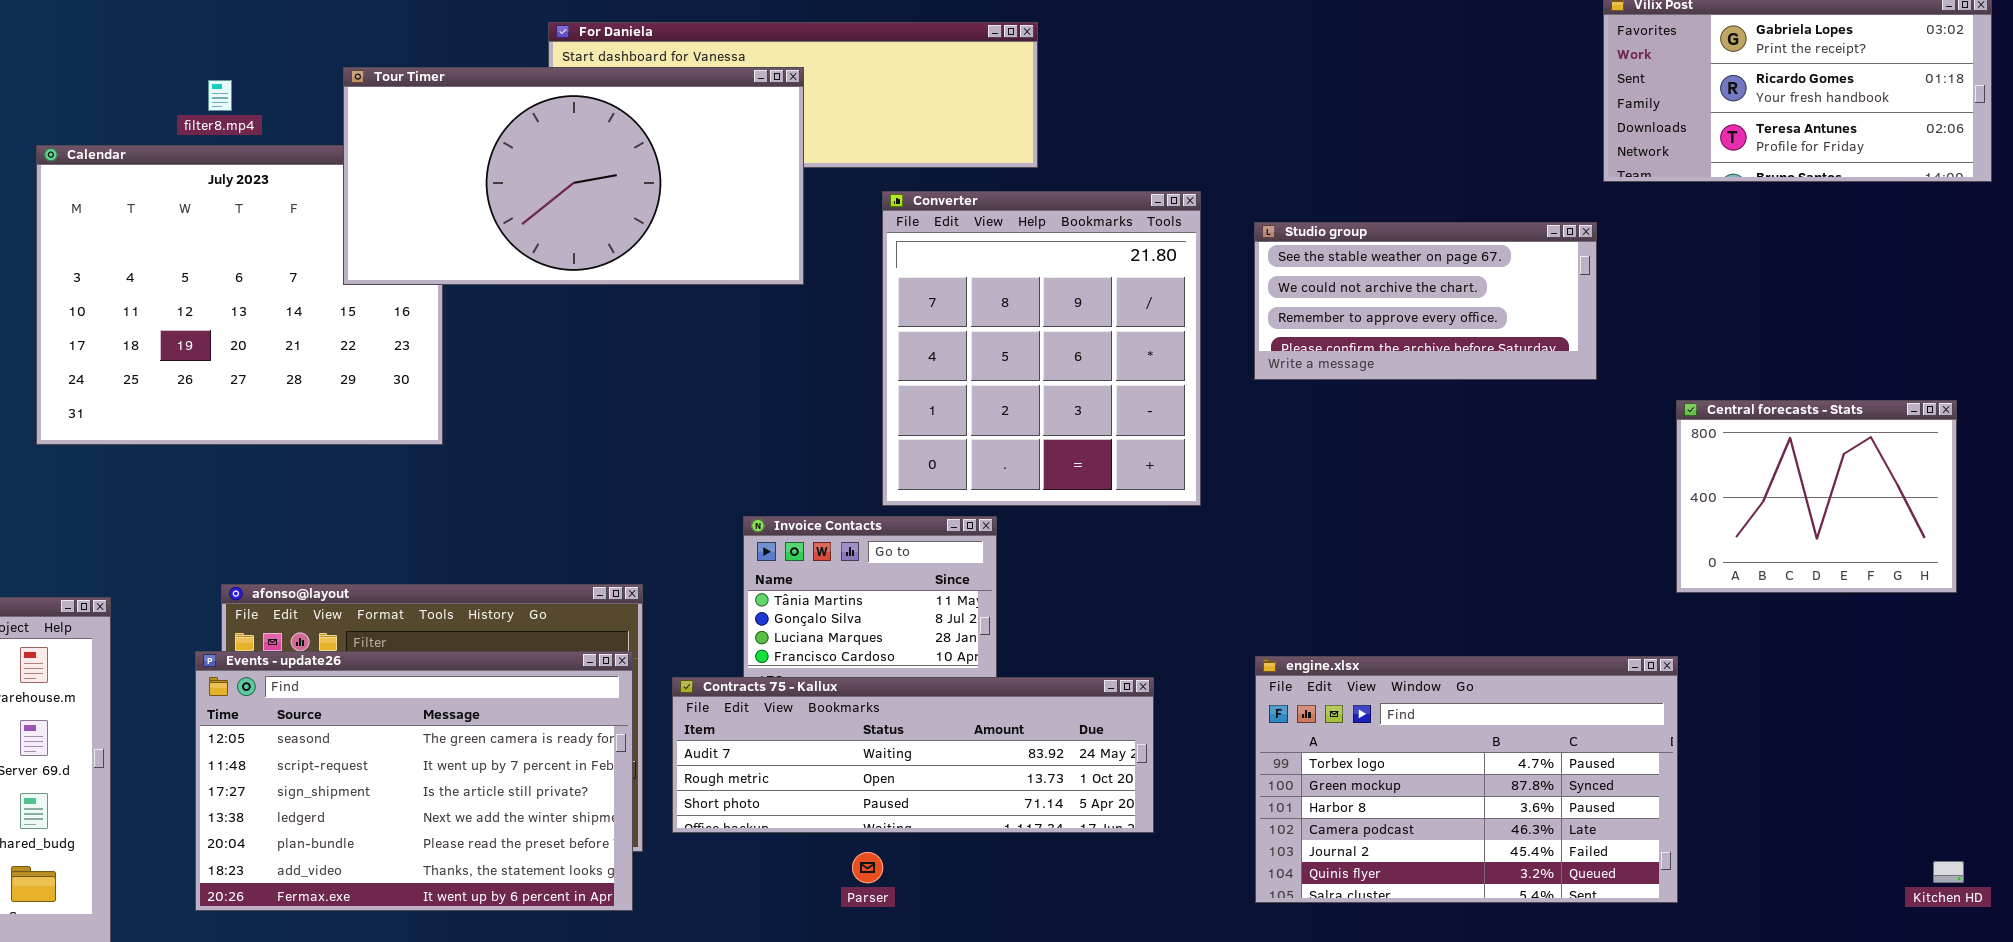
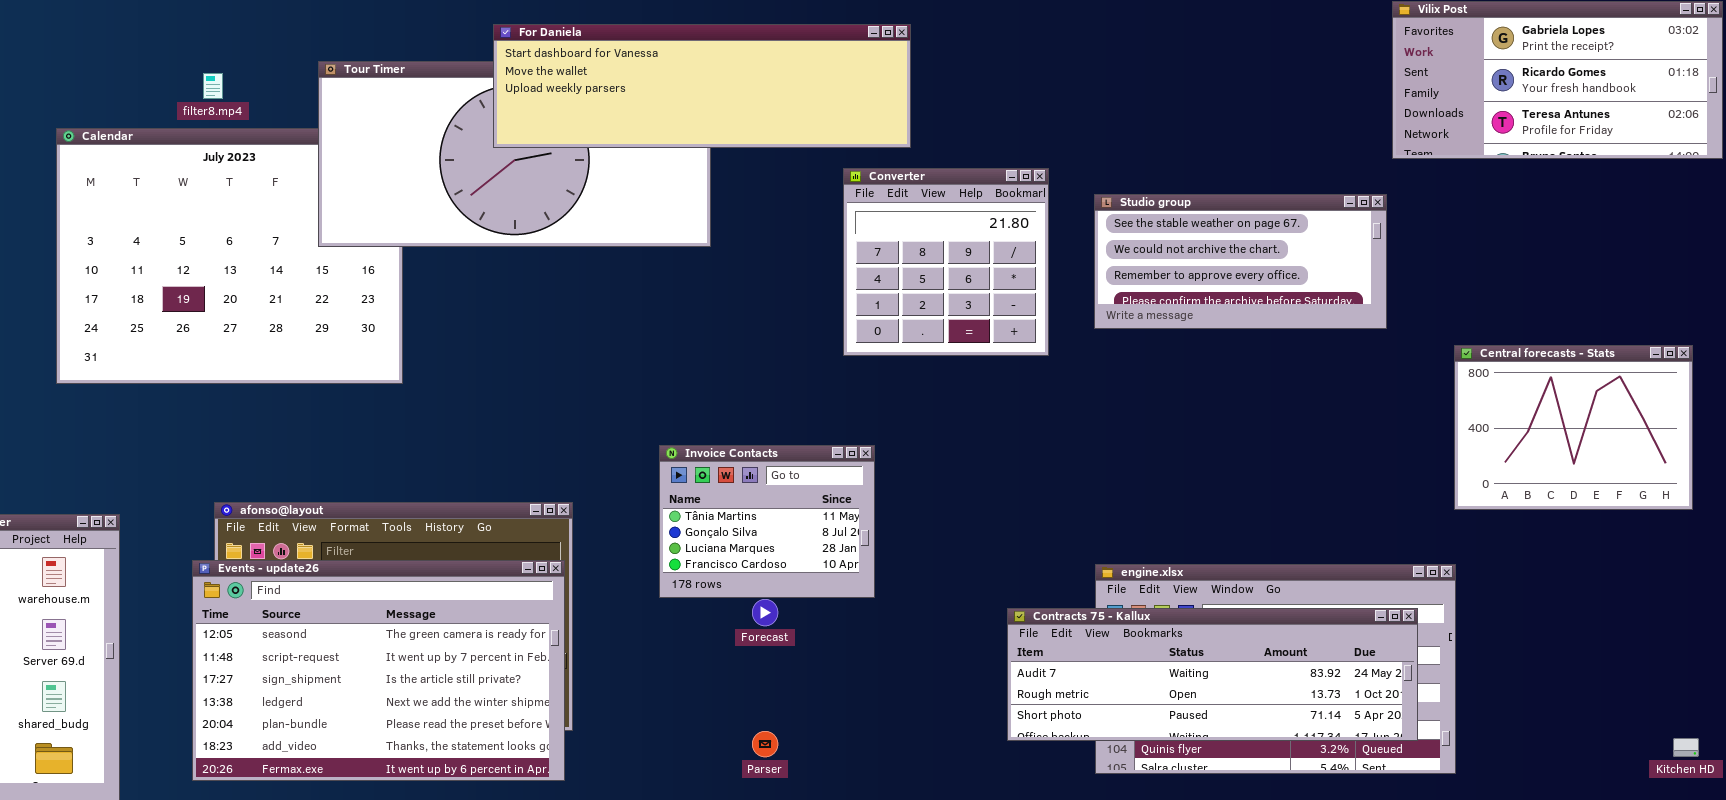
For Daniela: [548,22,1038,168] -> [493,24,911,148], raised
Converter: [882,191,1201,506] -> [843,168,1049,356], resized
Contracts 75 - Kallux: [672,677,1154,833] -> [1007,608,1418,741], moved

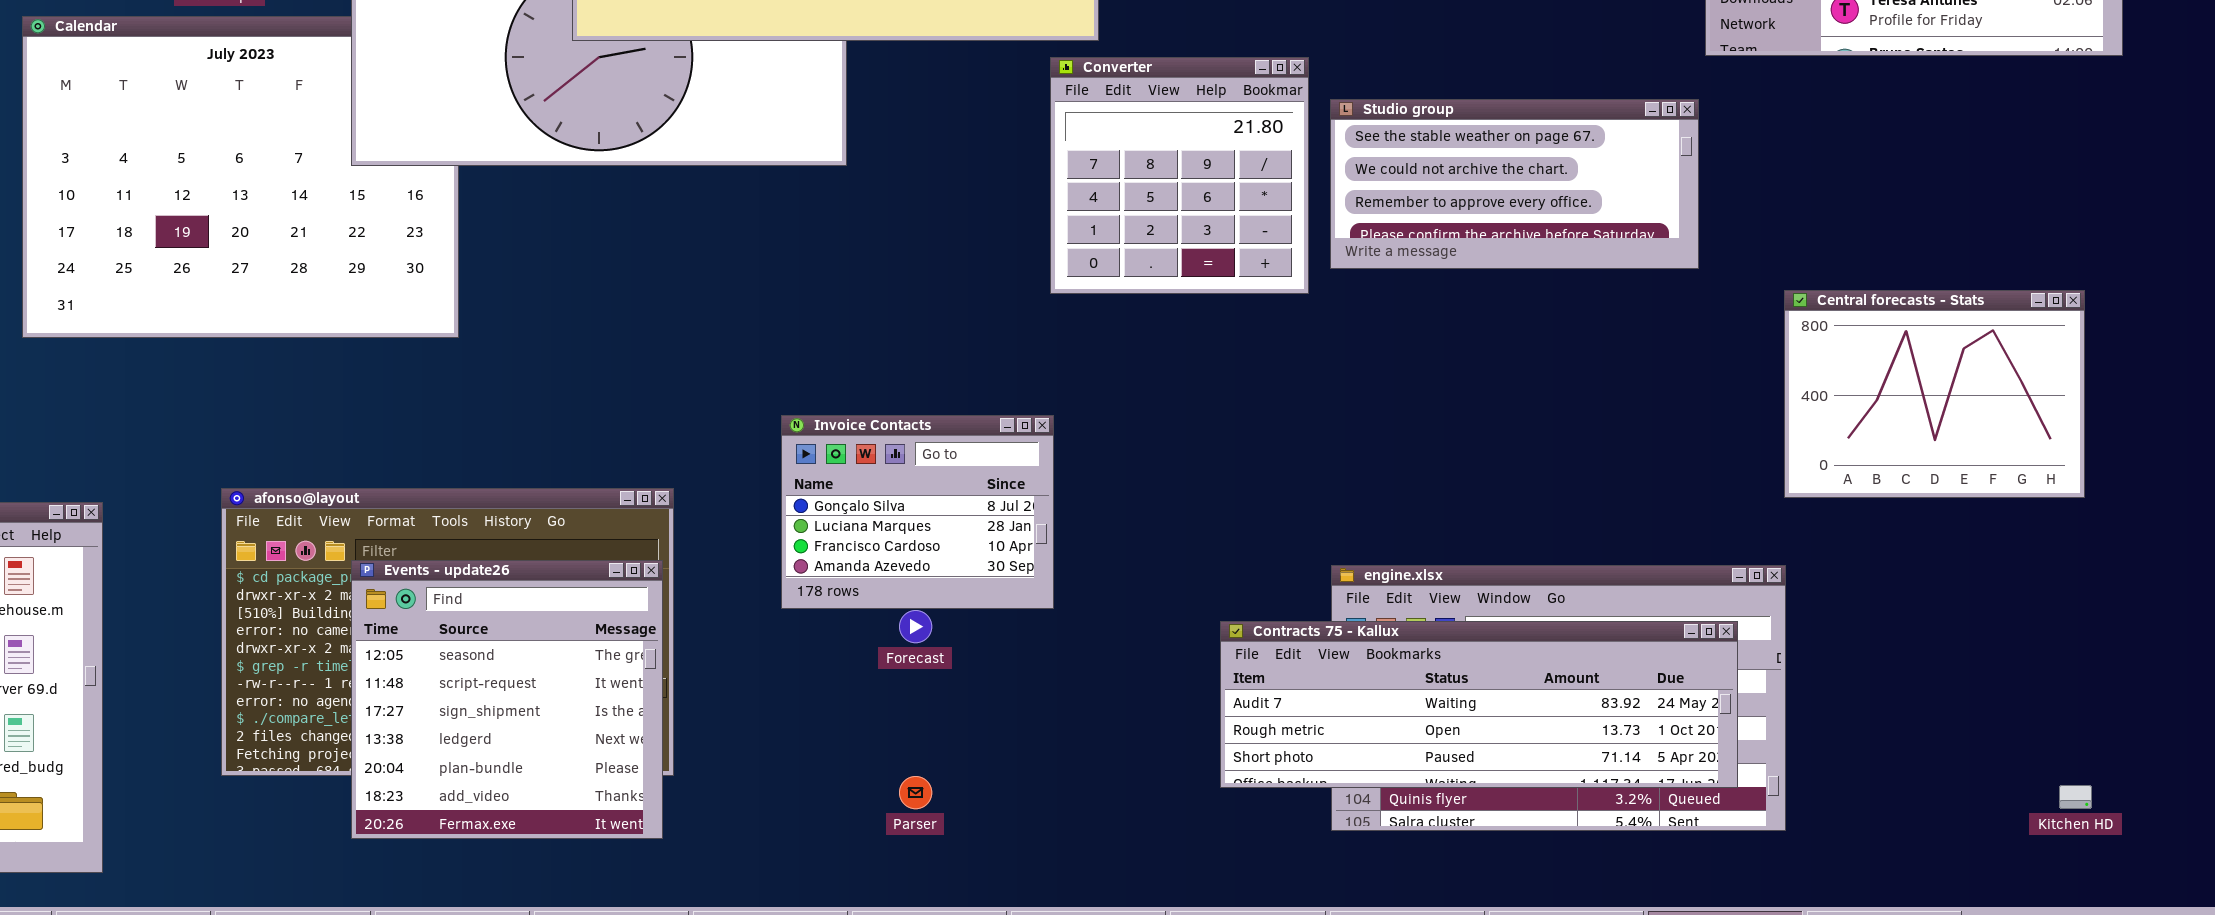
Converter: [843,168,1049,356] -> [1050,57,1309,294], moved
Invoice Contacts: [659,445,875,598] -> [781,415,1054,609], scrolled down 1 row
Events - update26: [192,560,565,781] -> [351,560,663,839], resized

